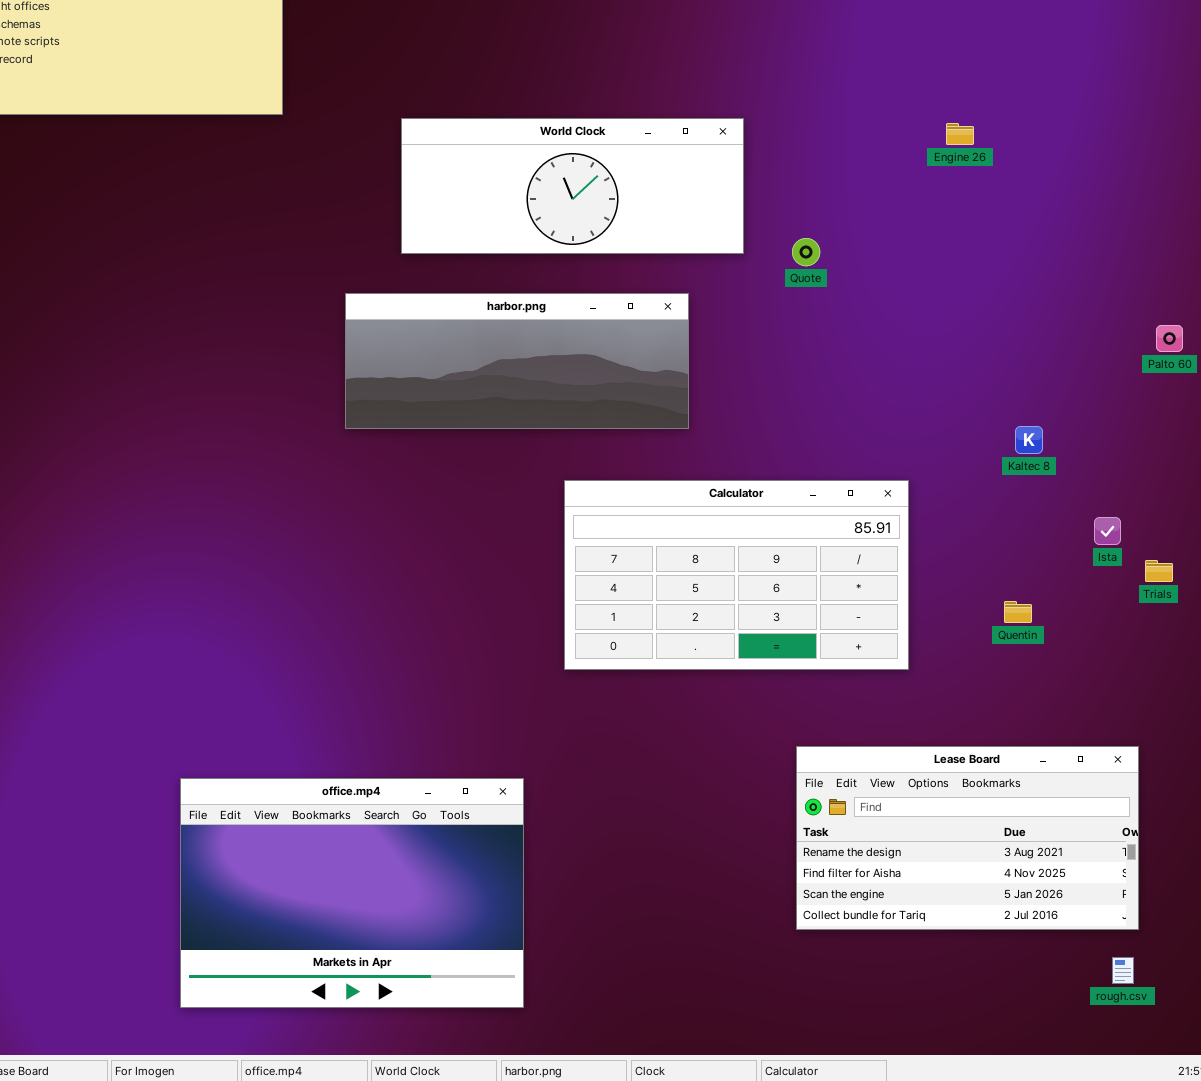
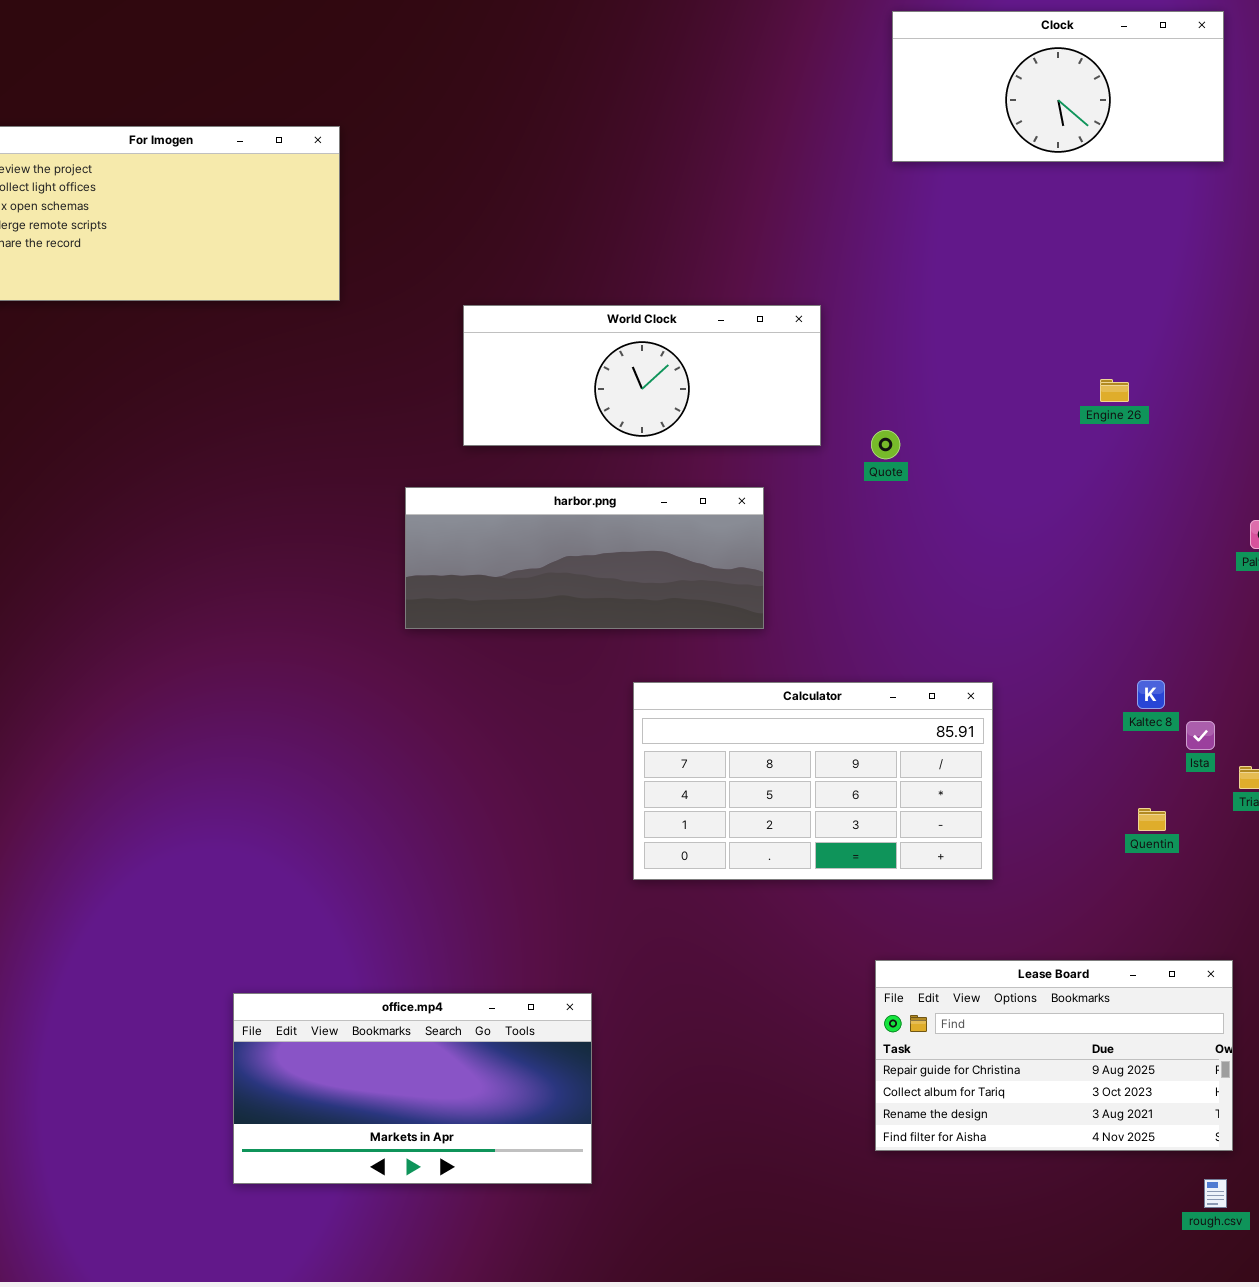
Engine 26: [946,123,974,145] -> [1100,379,1129,402], moved
Kaltec 8: [1015,426,1043,454] -> [1137,680,1165,709], moved
Quentin: [1004,601,1032,623] -> [1138,808,1166,831], moved
Lease Board: [796,746,1139,930] -> [875,960,1233,1151], scrolled up 2 rows
office.mp4: [180,778,524,1008] -> [233,993,592,1184], resized

